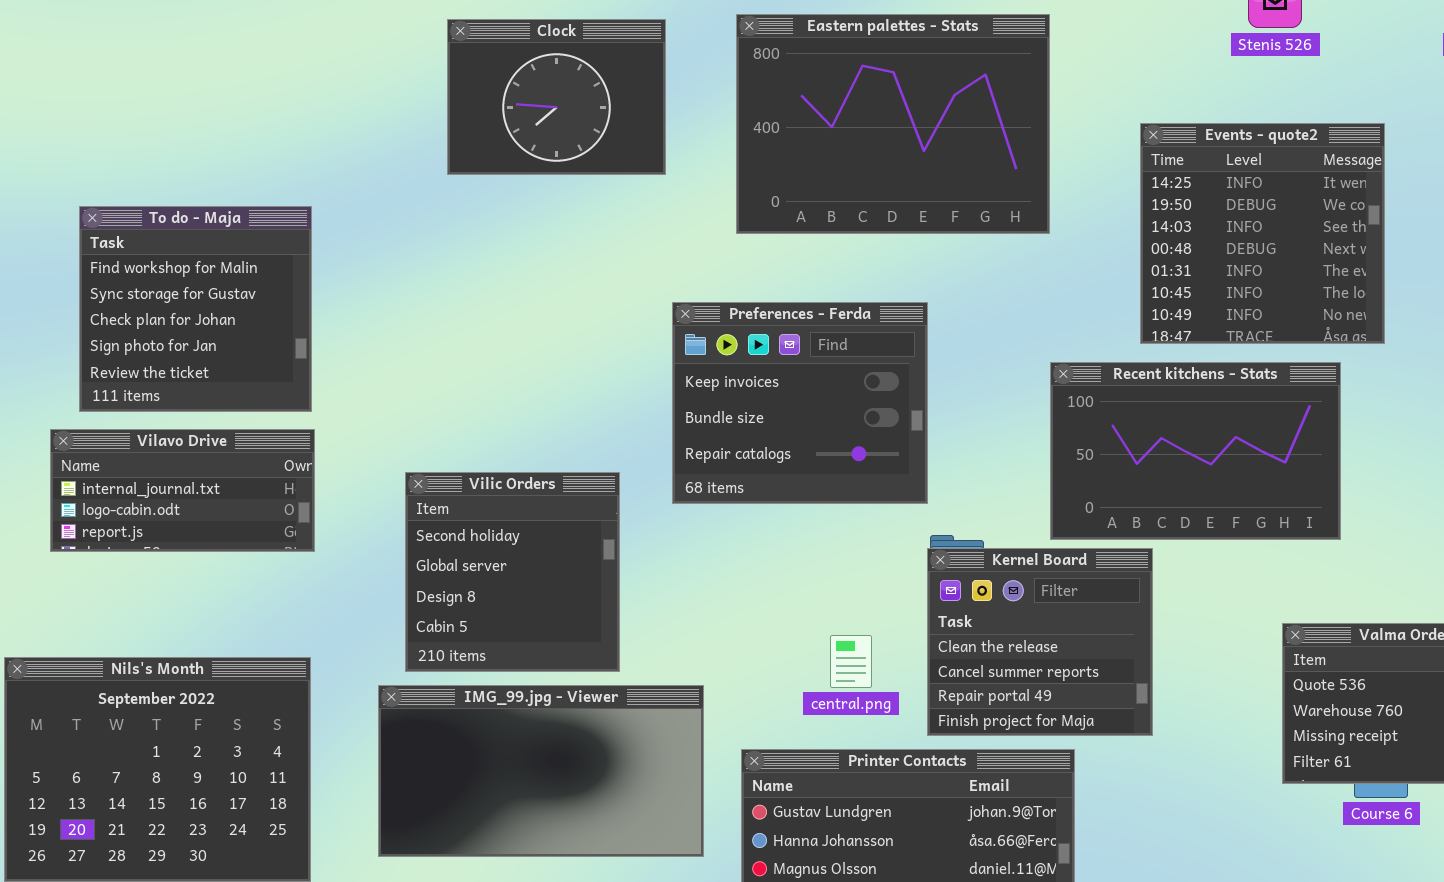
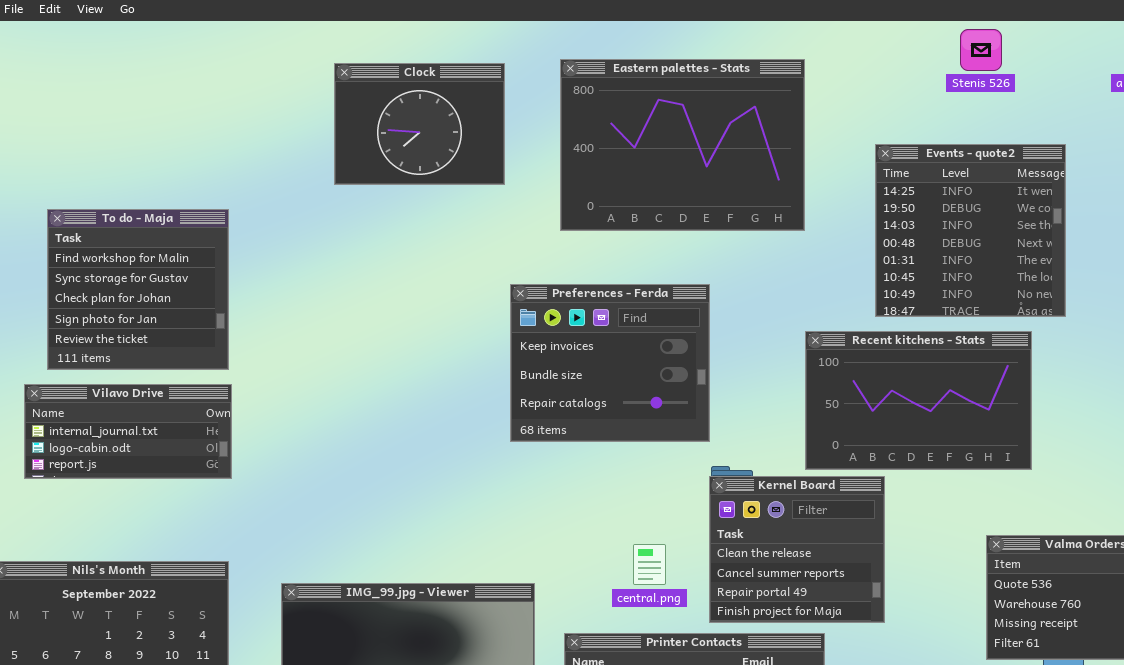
Vilic Orders: [405,472,620,672] -> none, closed

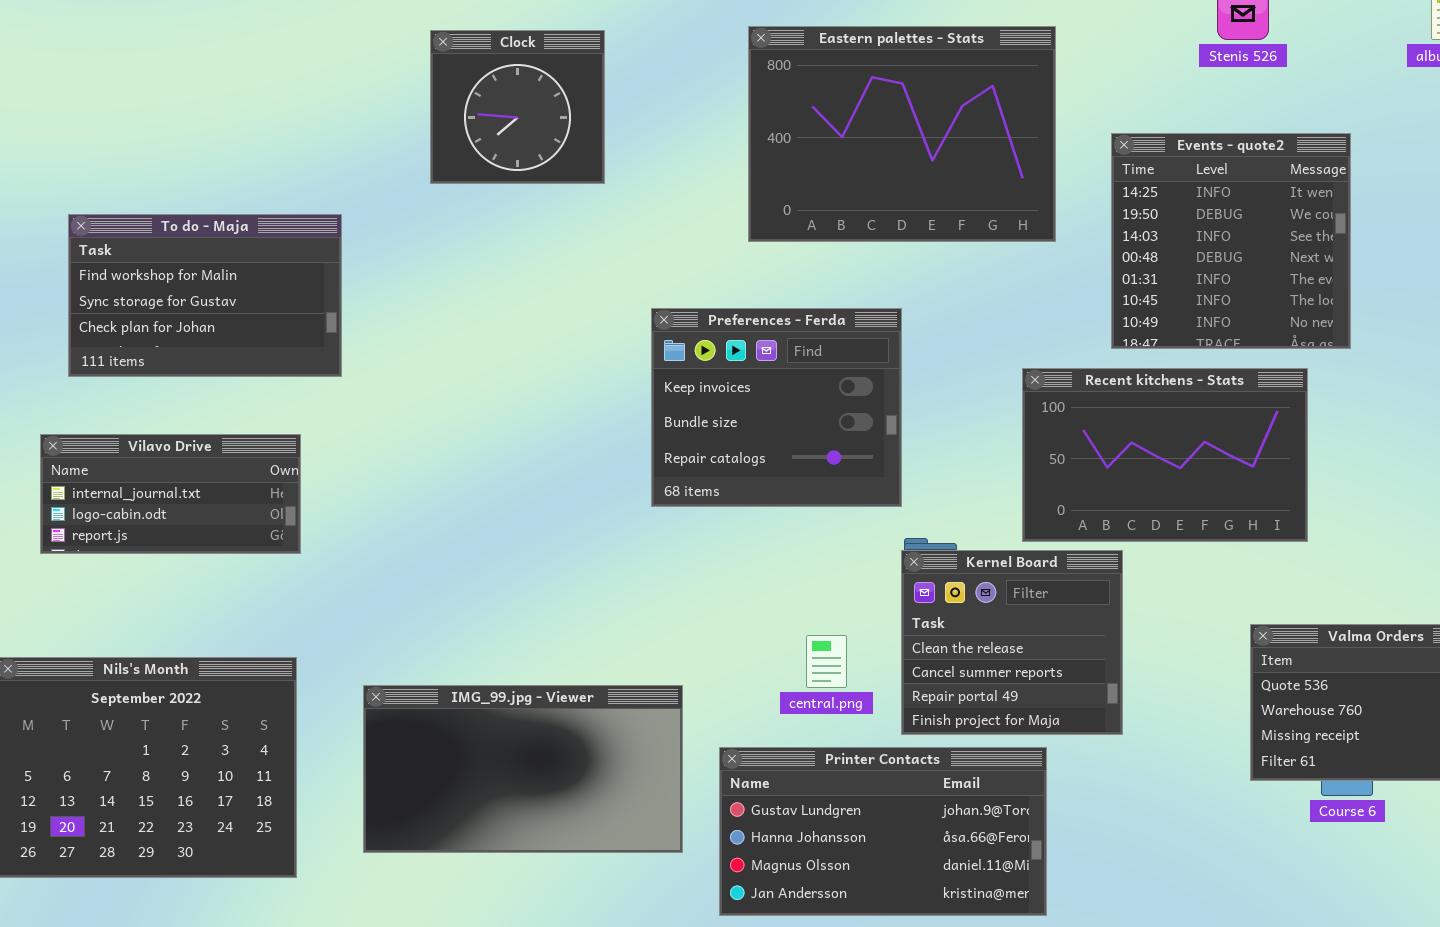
Eastern palettes - Stats: [560,59,805,231] -> [748,26,1056,242], moved
Clock: [334,63,505,185] -> [430,30,605,184], resized
To do - Maja: [47,209,229,370] -> [68,214,342,377], resized

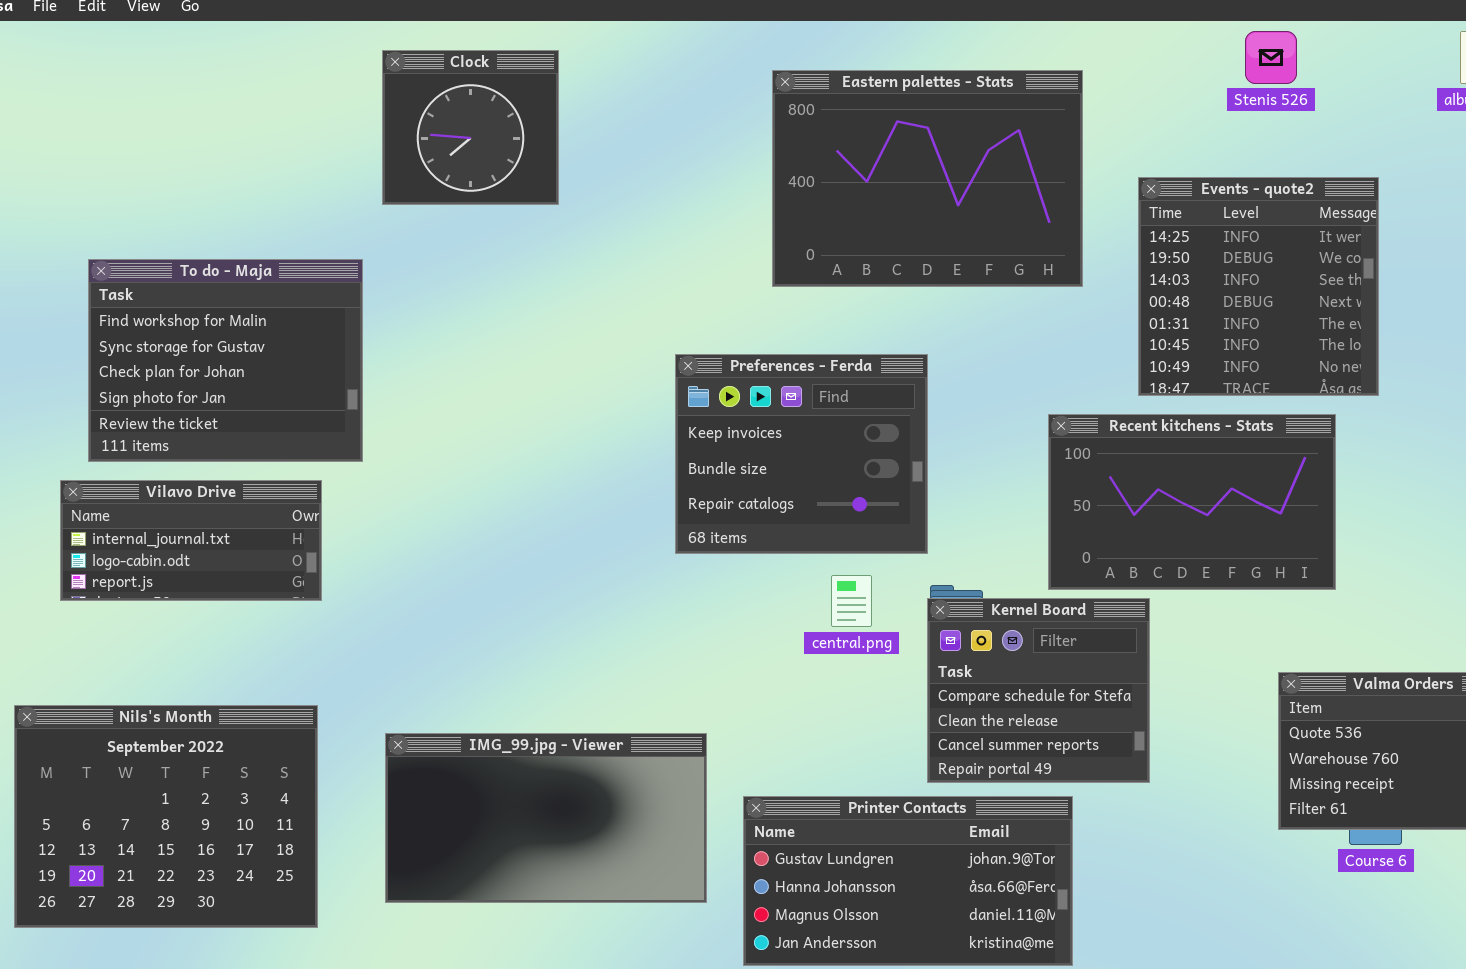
Clock: [430,30,605,184] -> [382,50,559,205], moved
To do - Maja: [68,214,342,377] -> [88,259,363,462], resized
Kernel Board: [901,550,1123,735] -> [927,598,1150,783], scrolled up 1 row
central.png: [806,635,847,688] -> [831,575,872,627], moved

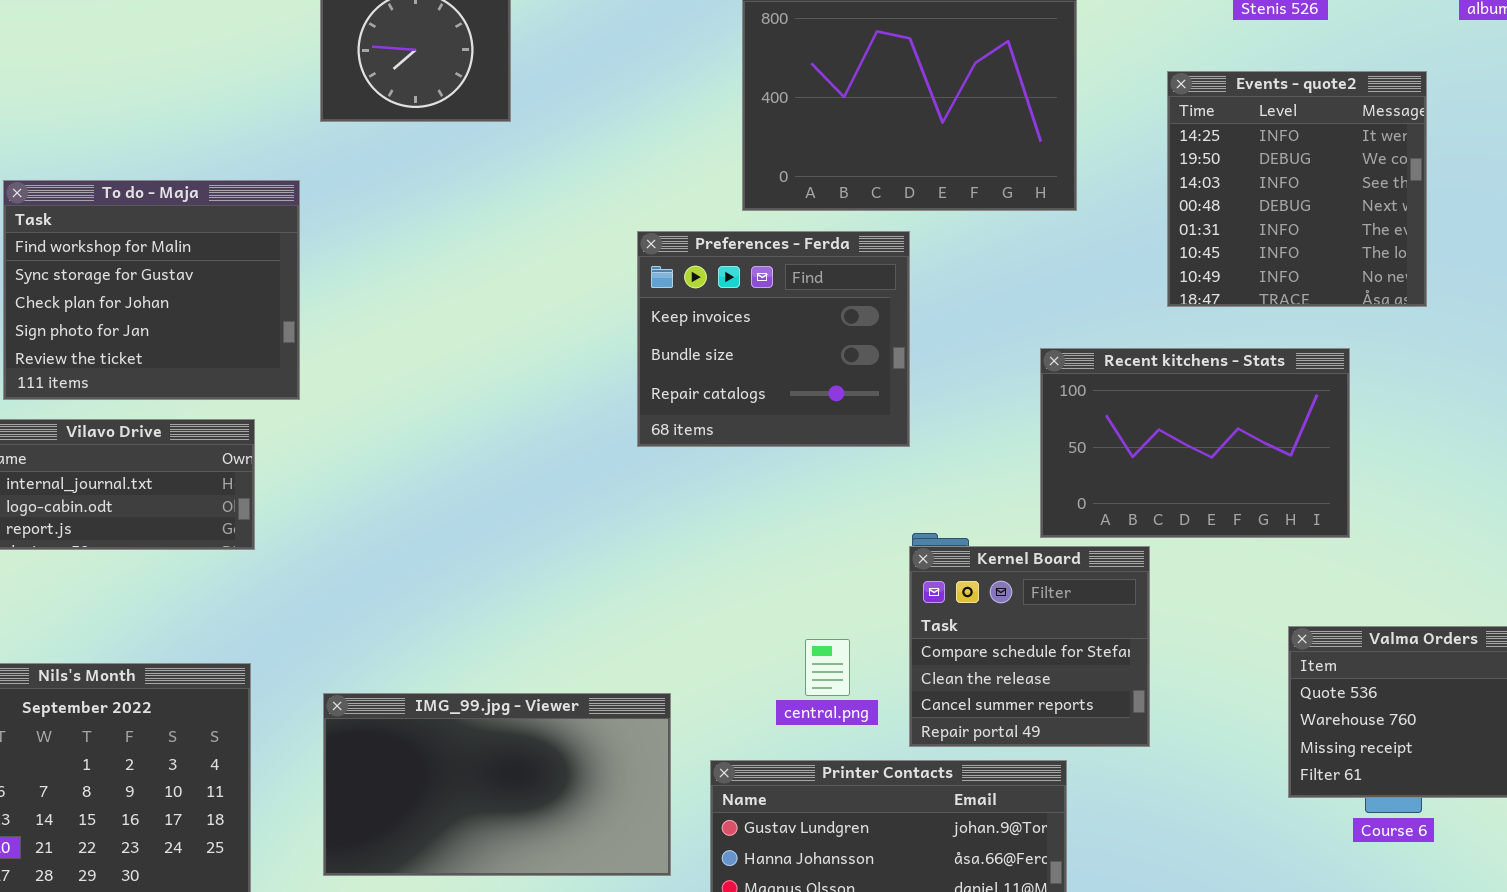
Events - quote2: [1138,177,1379,396] -> [1167,71,1427,307], moved
Preferences - Ferda: [675,354,928,554] -> [637,231,910,447], moved
central.png: [831,575,872,627] -> [805,639,850,696], moved

